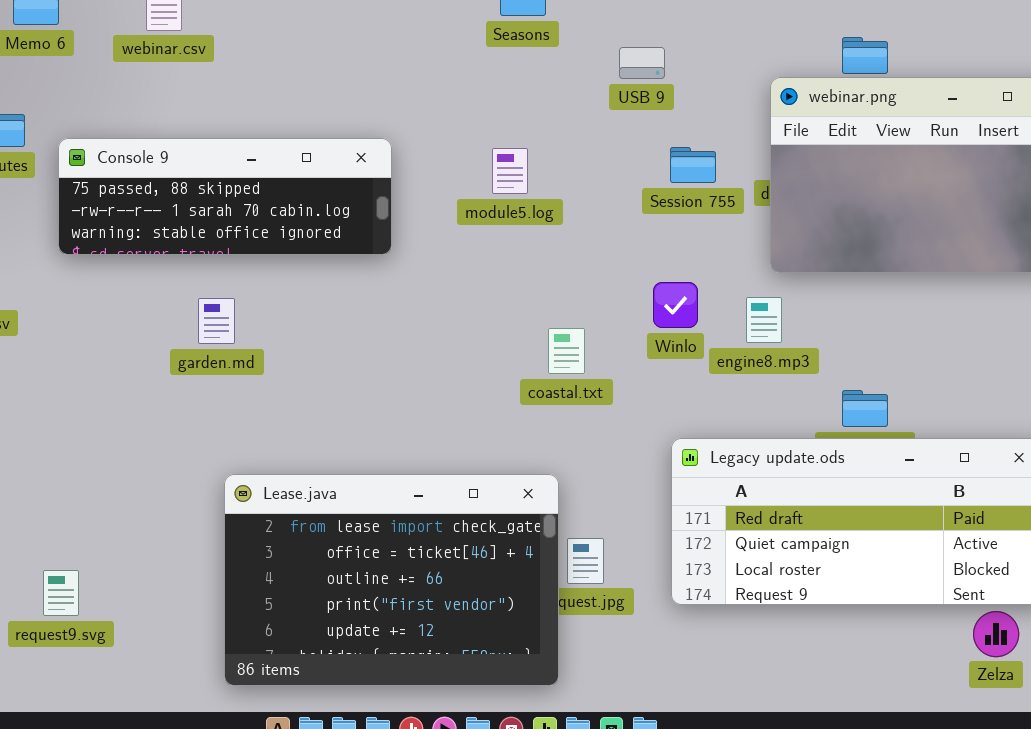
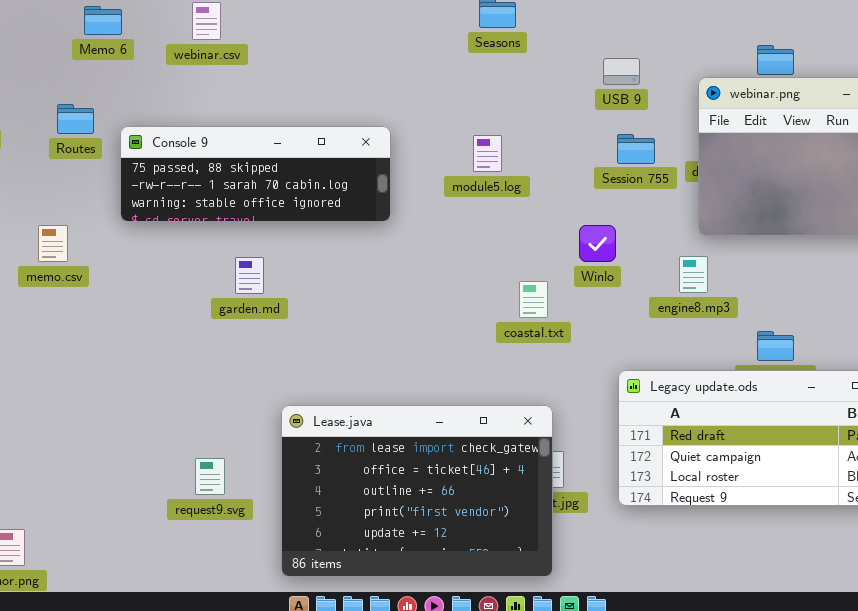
USB 9: [619,47,665,79] -> [603,58,640,85], moved
Winlo: [653,282,698,328] -> [579,225,616,262], moved
Lease.java: [224,474,559,686] -> [281,405,553,577], moved
request9.svg: [43,570,79,616] -> [195,458,225,495], moved

